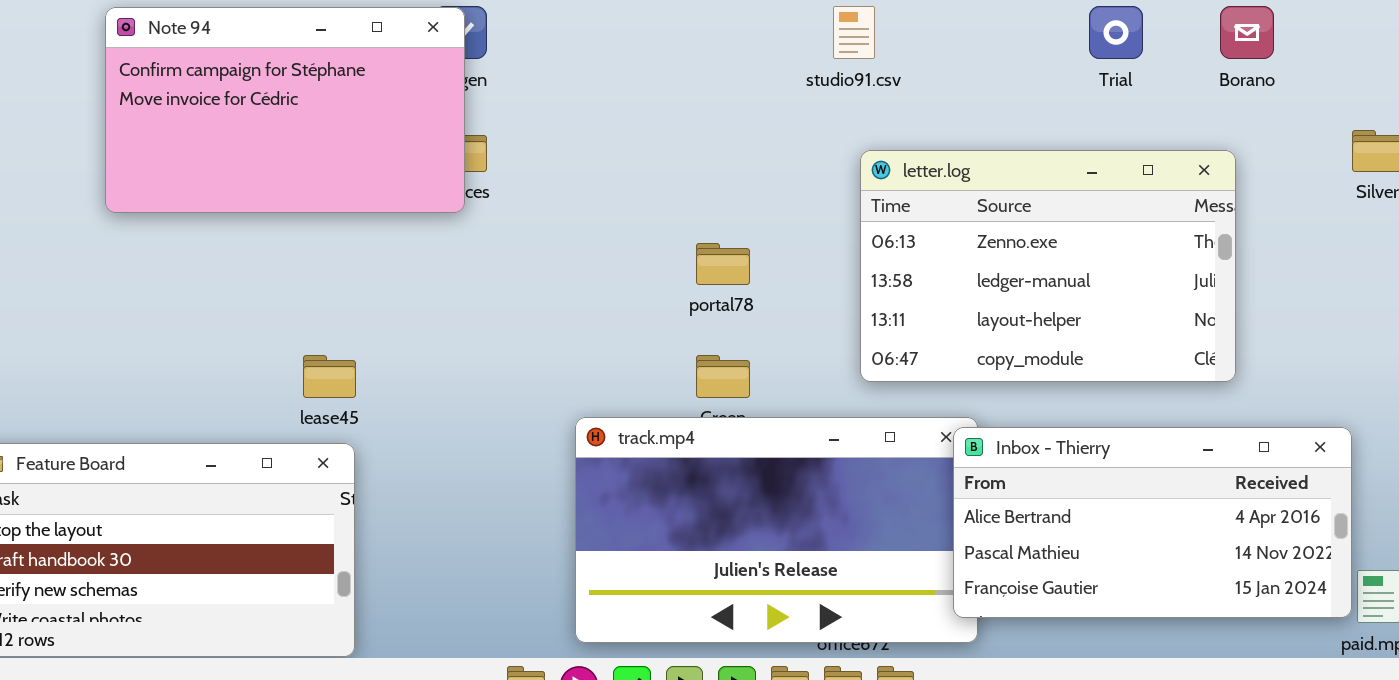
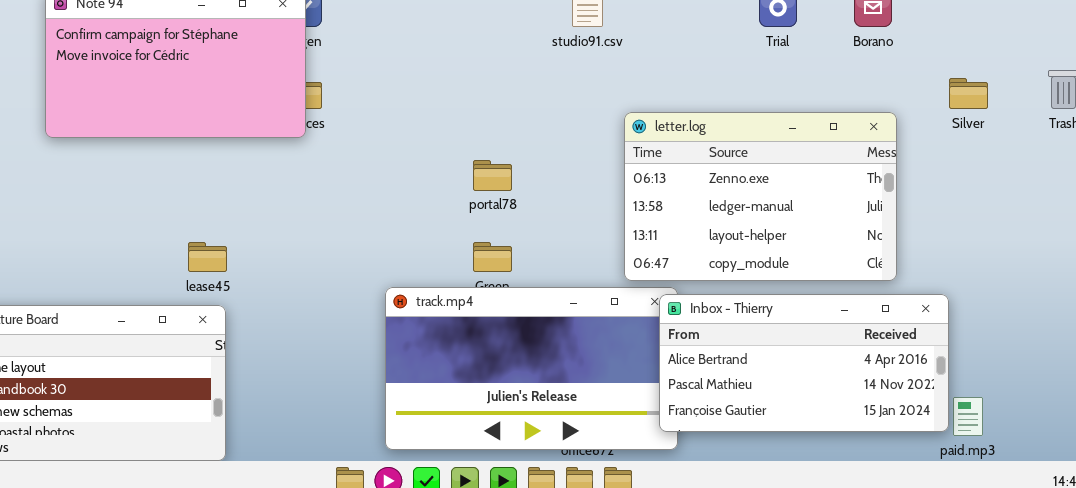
letter.log: [860,150,1236,382] -> [624,112,897,281], moved

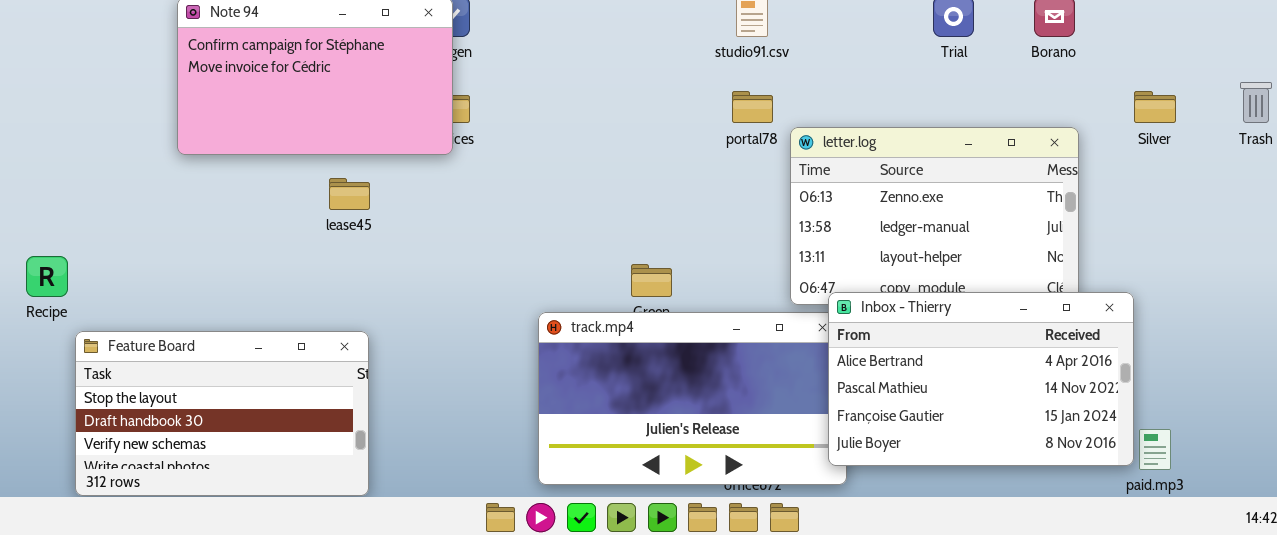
portal78: [473,160,512,191] -> [732,91,773,123], moved
lease45: [188,242,227,272] -> [329,178,370,210], moved
Inbox - Thierry: [659,294,949,432] -> [828,292,1134,466], resized

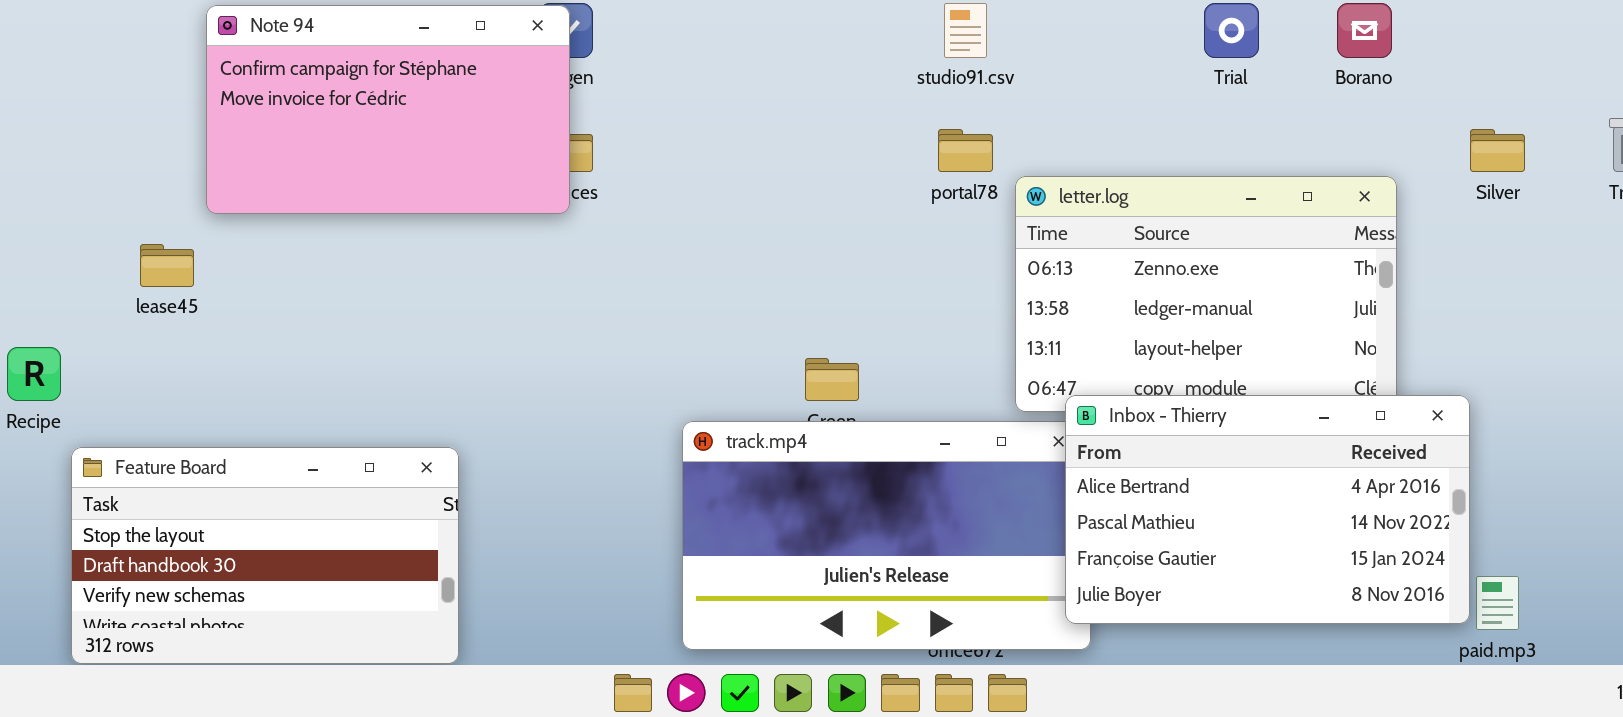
lease45: [329,178,370,210] -> [140,244,194,287], moved

